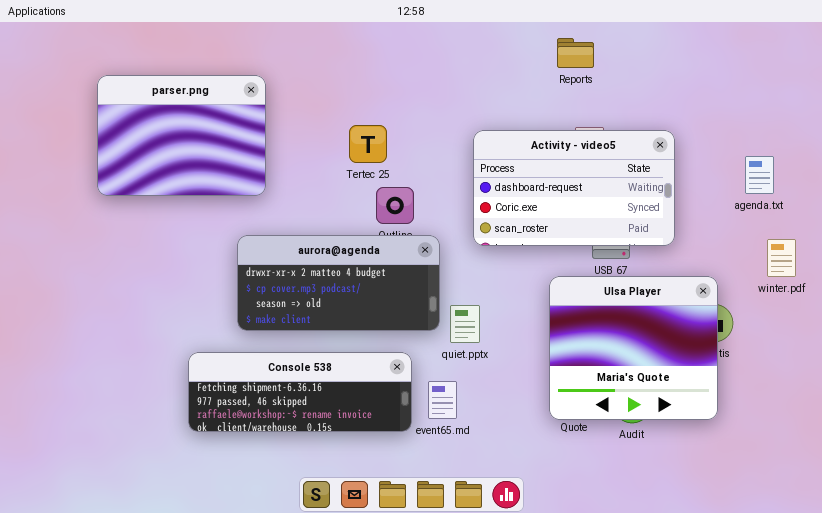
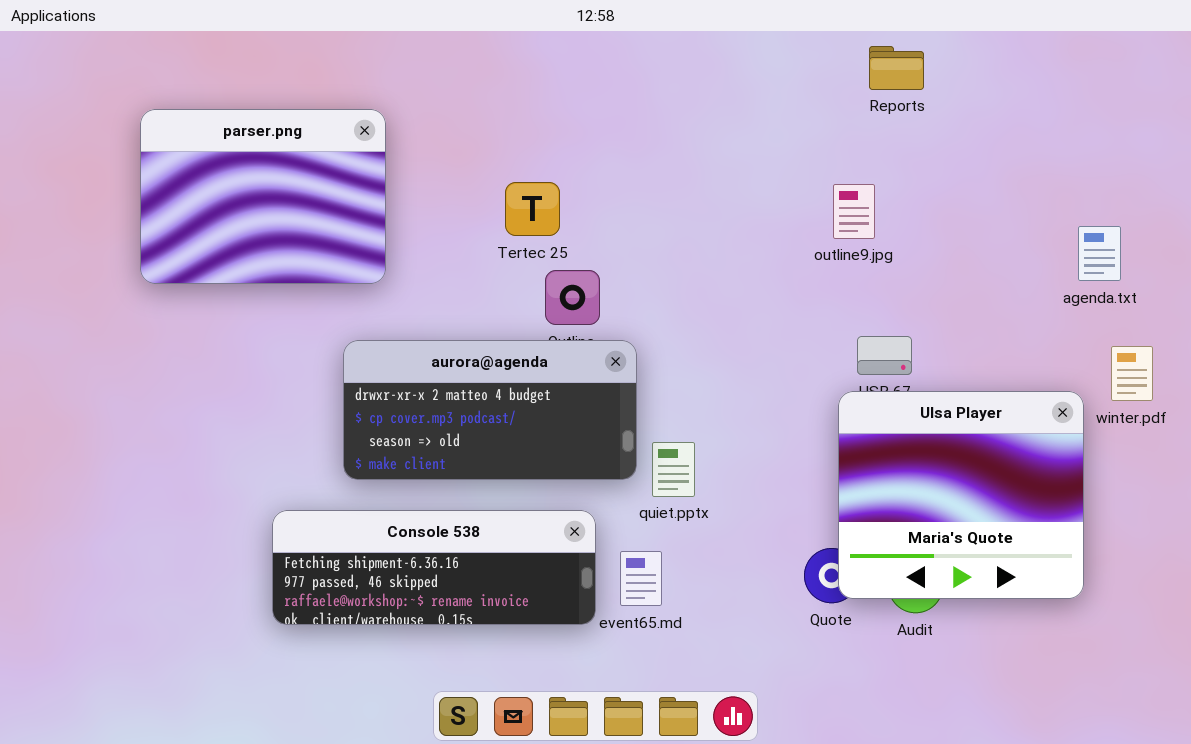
Reports: [557,38,594,68] -> [869,46,924,90], moved
Activity - video5: [473,130,675,246] -> none, closed
Ulsa Player: [549,276,718,420] -> [838,391,1084,599], moved

